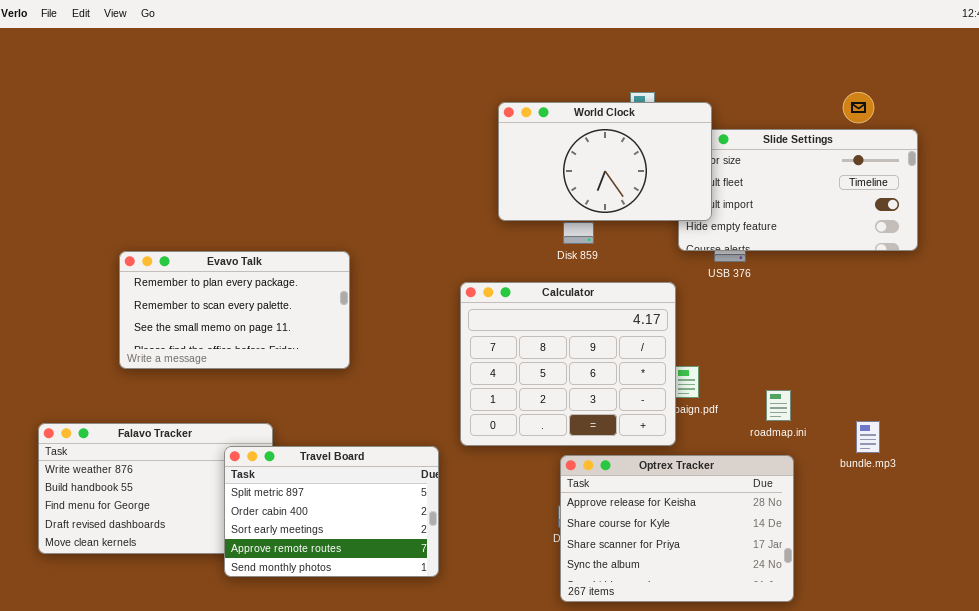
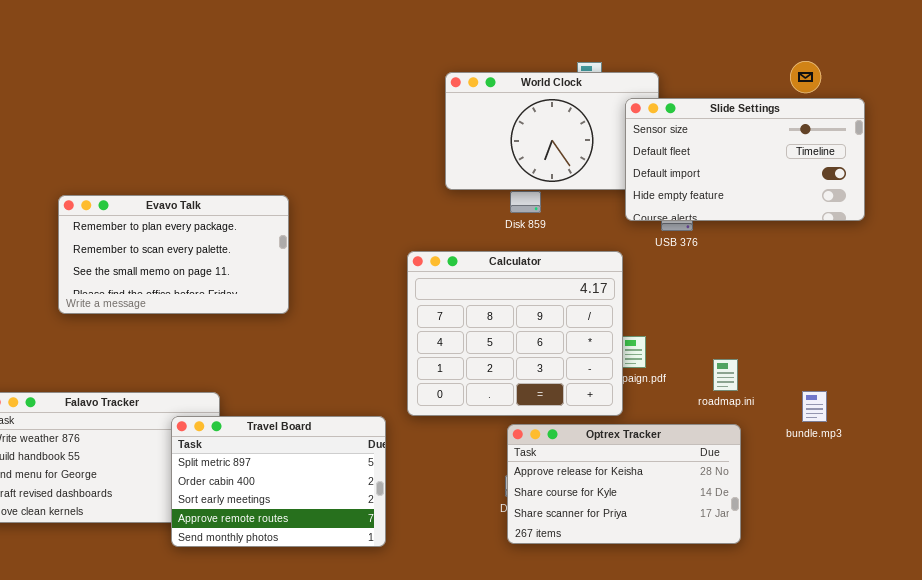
Slide Settings: [678,129,918,251] -> [625,98,865,221], raised
Evavo Talk: [119,251,350,369] -> [58,195,289,314], moved
Optrex Tracker: [560,455,794,602] -> [507,424,741,544], resized

